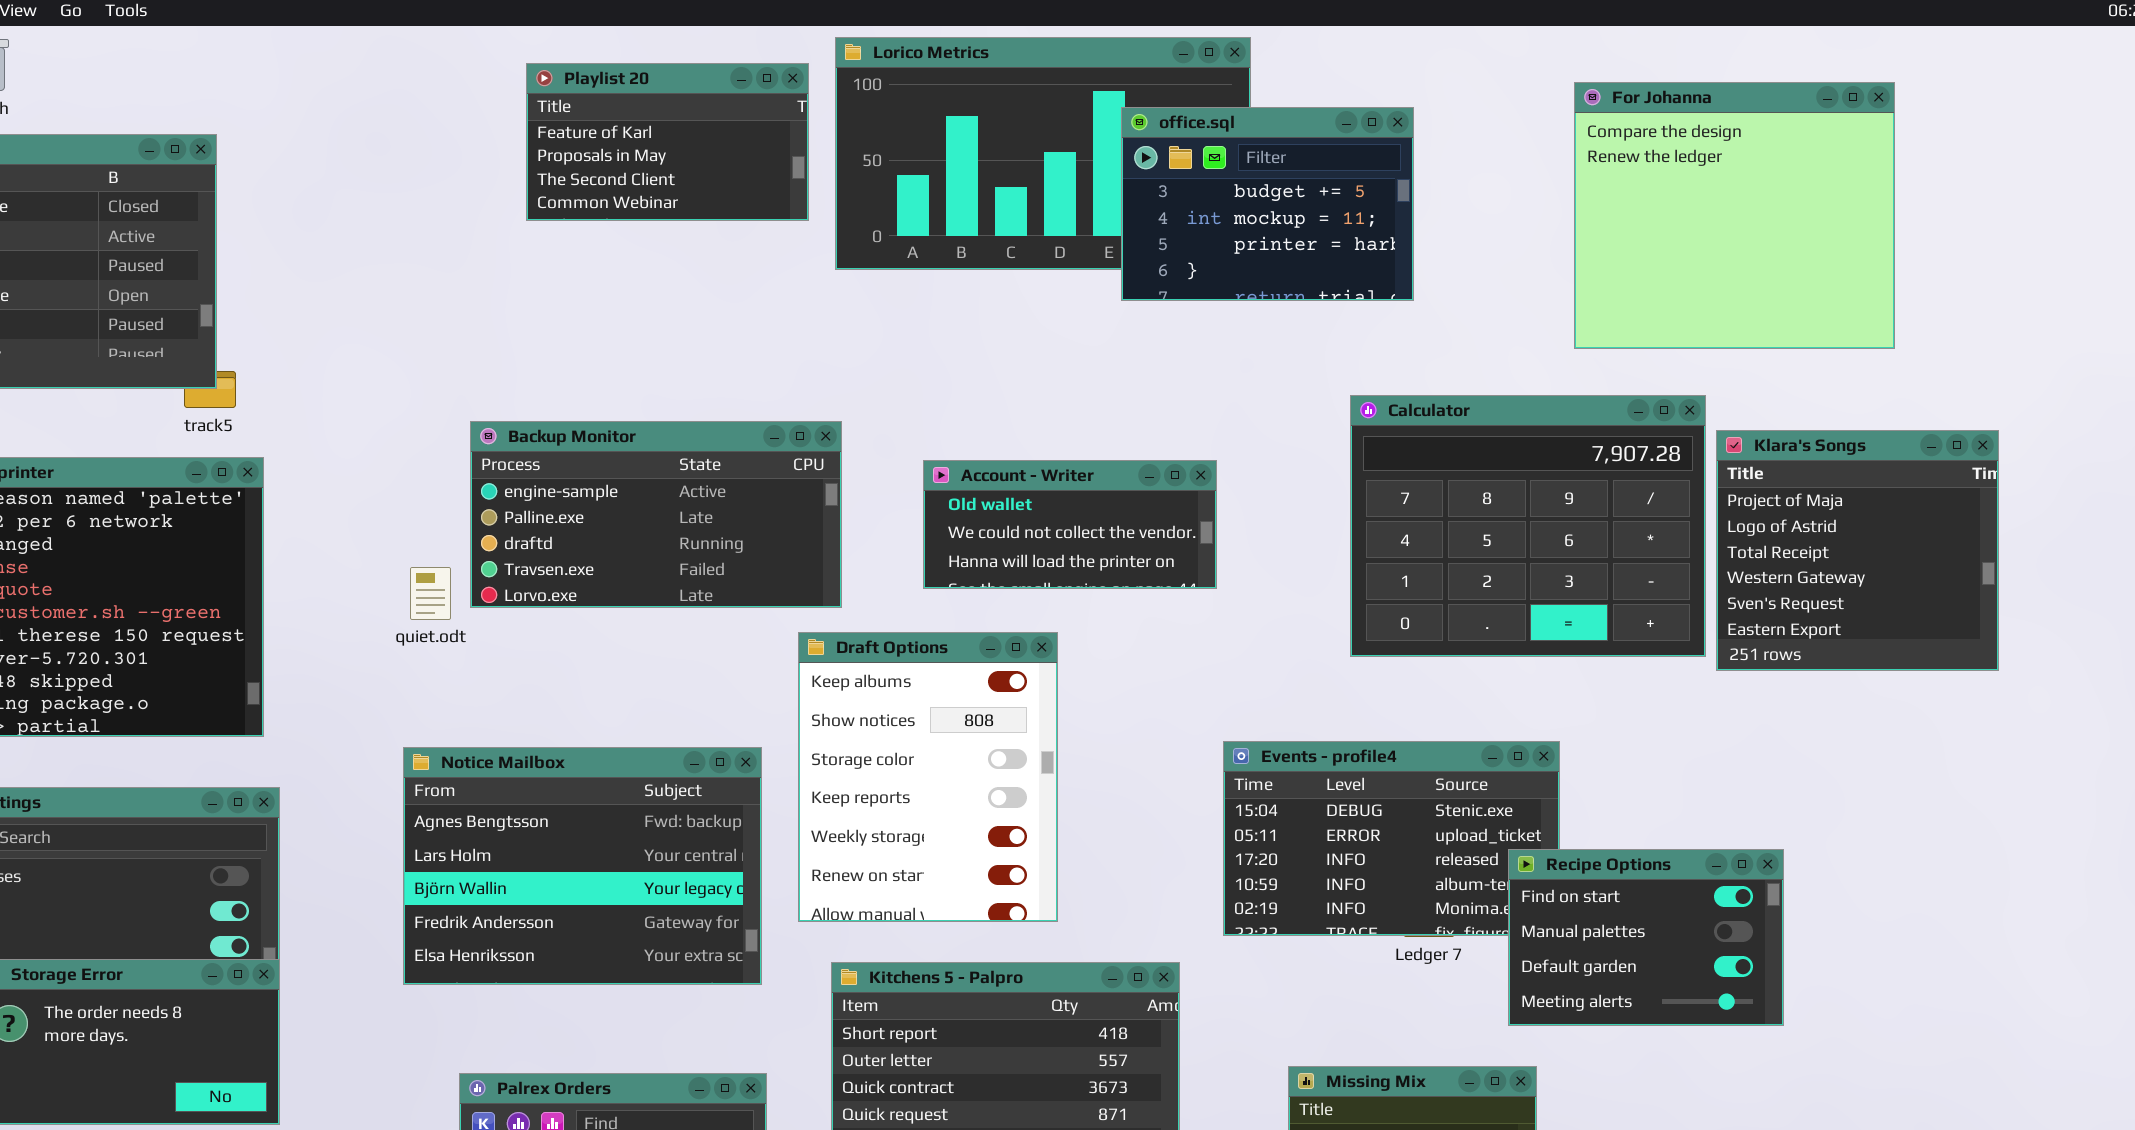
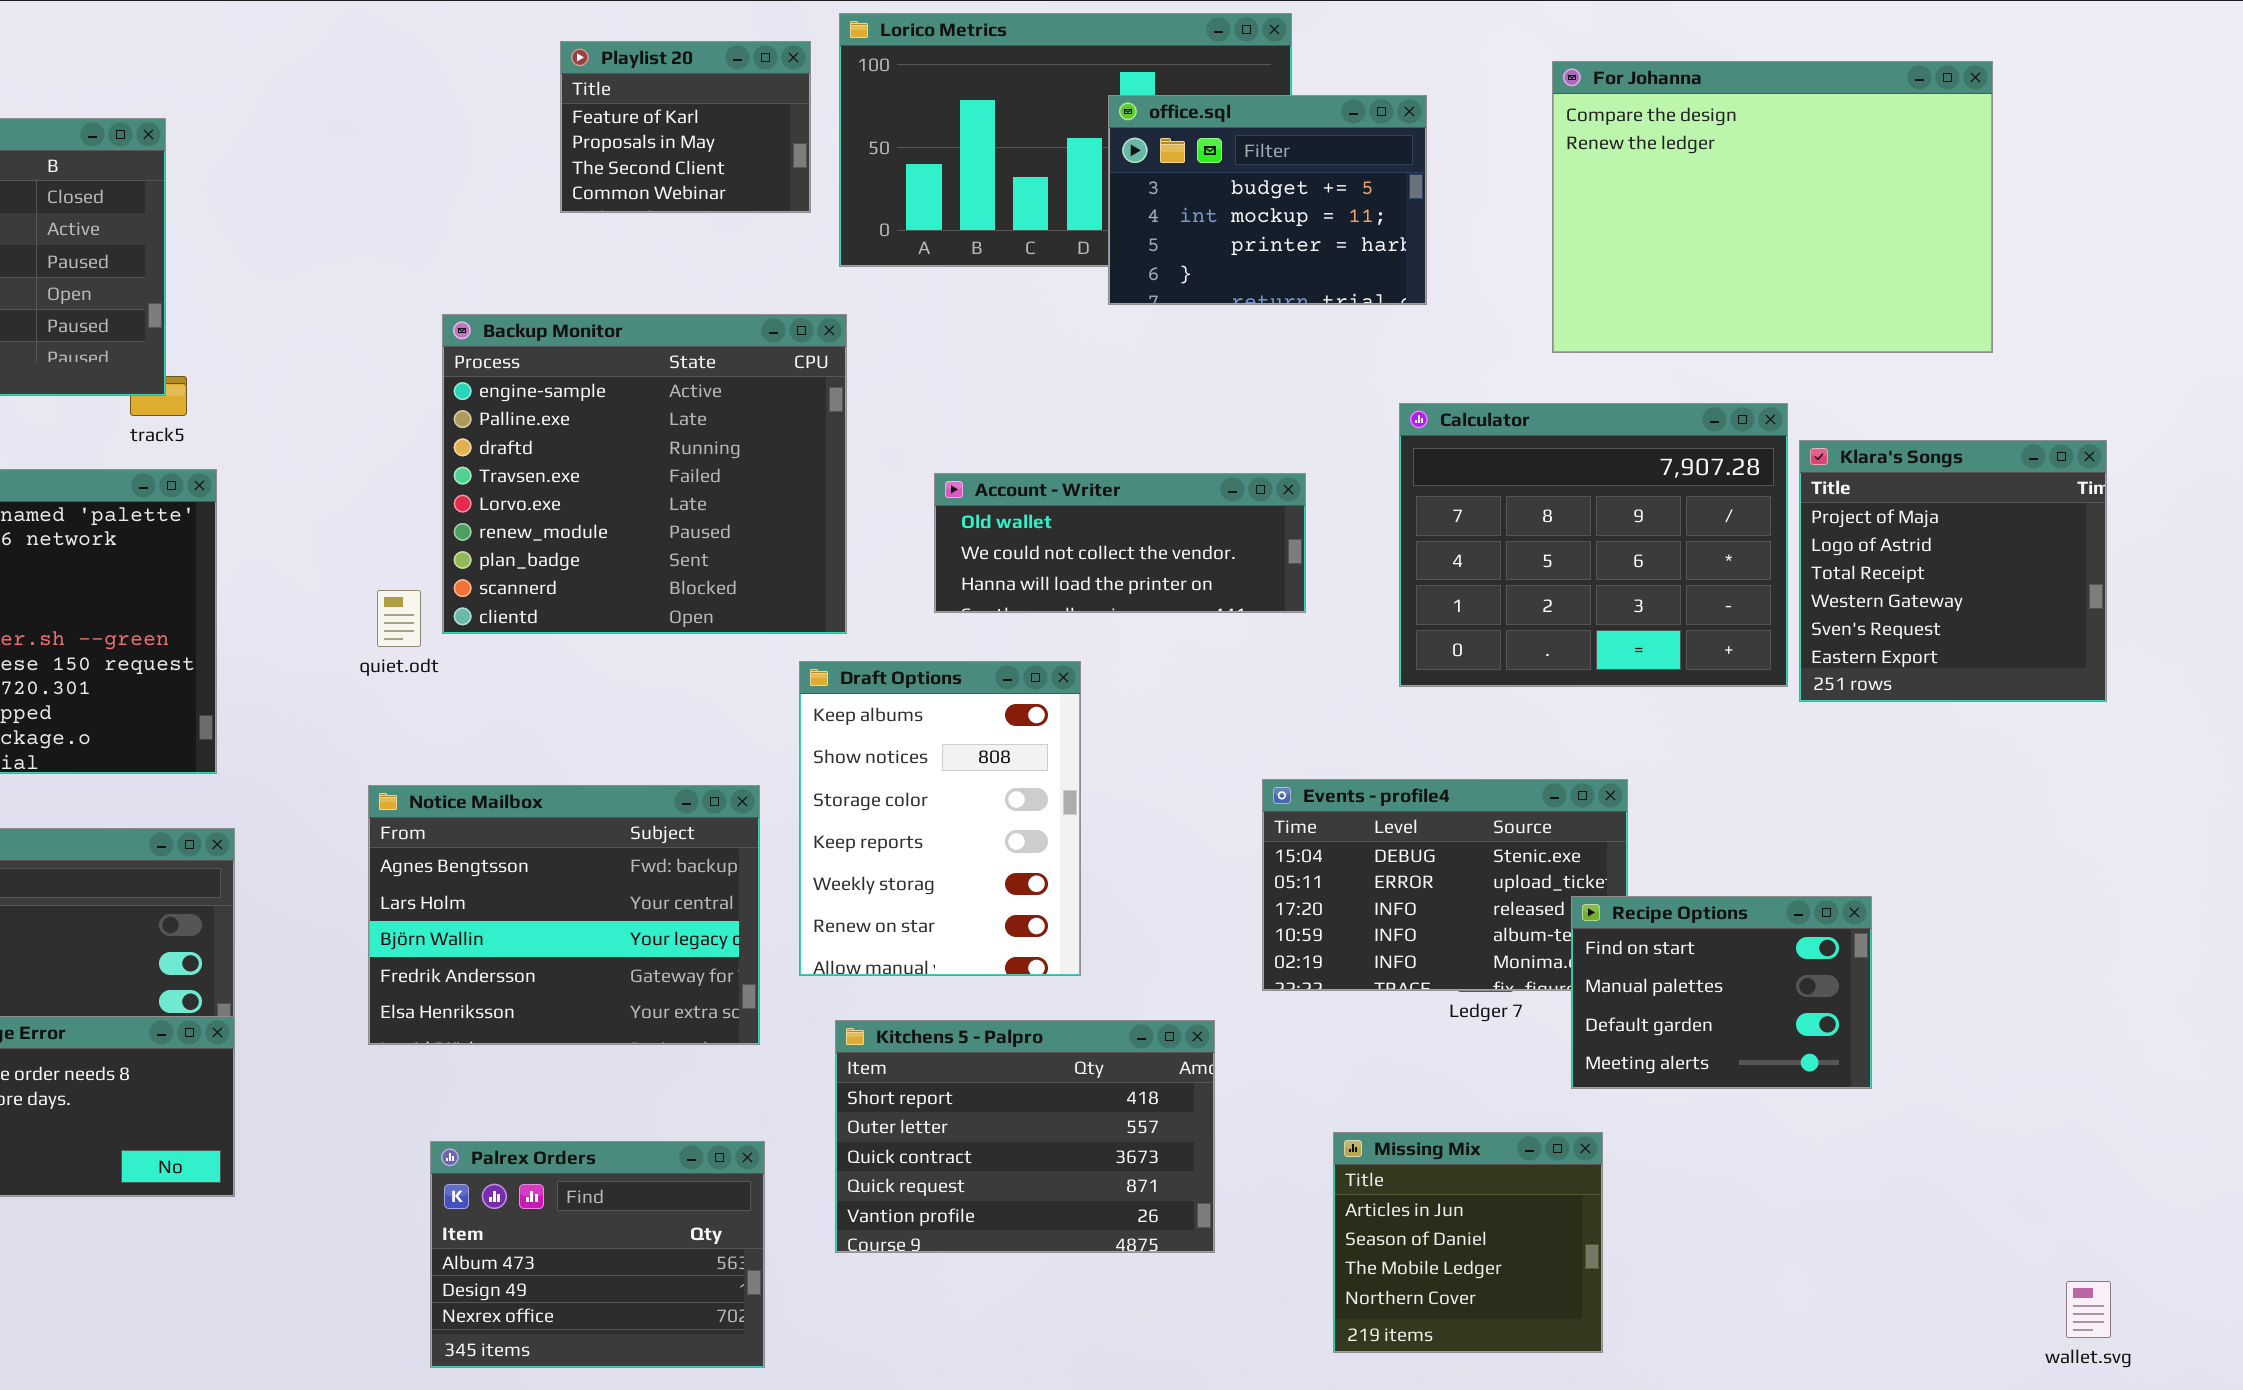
Playlist 20: [526,63,809,221] -> [560,41,811,213], resized
For Johanna: [1574,82,1895,349] -> [1552,61,1993,353], resized
office.sql: [1121,107,1414,301] -> [1108,95,1427,305], moved
Backup Monitor: [470,421,842,608] -> [442,314,847,634], resized
Account - Writer: [923,460,1217,589] -> [934,473,1306,613], resized

